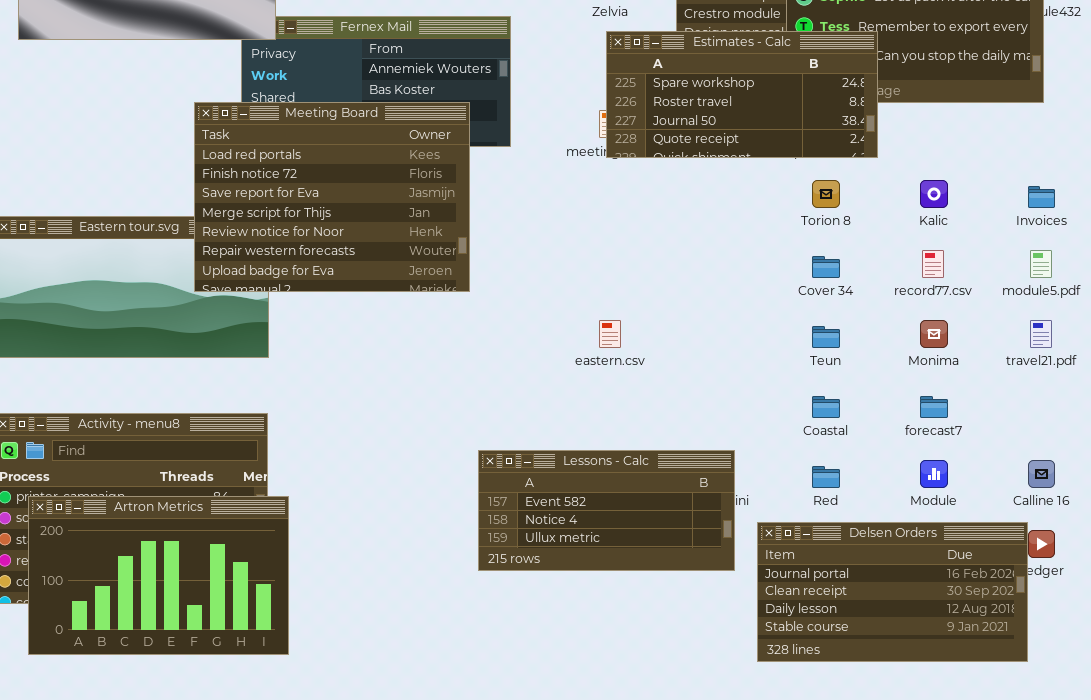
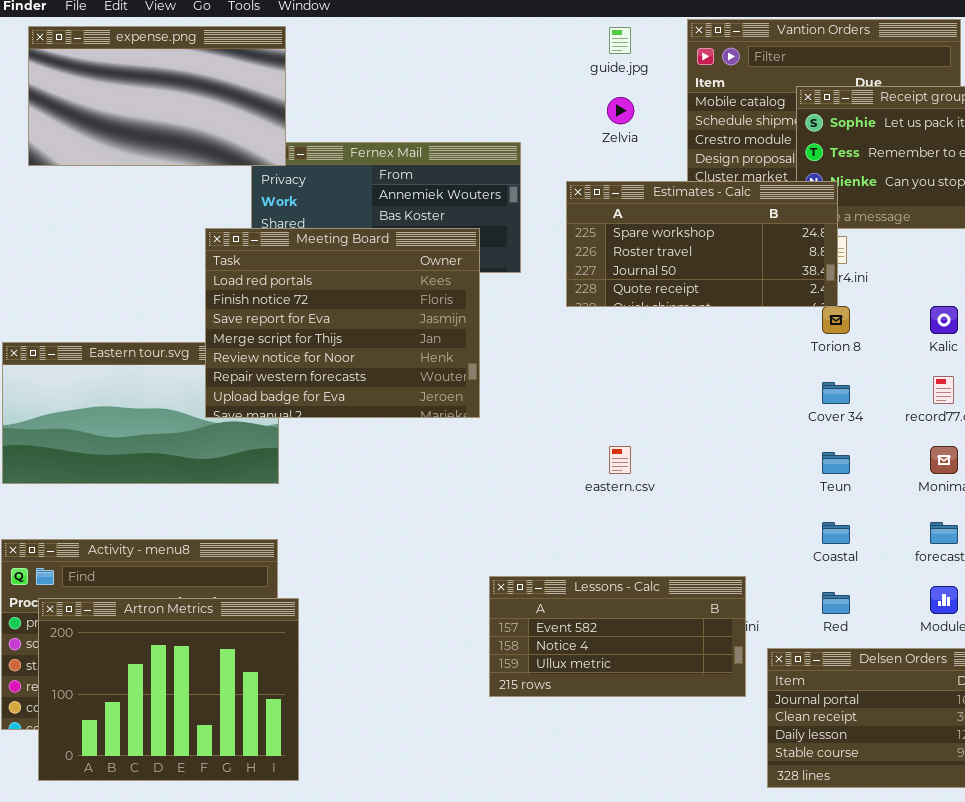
Estimates - Calc: [606,31,878,158] -> [566,181,838,307], moved
Artron Metrics: [28,496,289,655] -> [38,598,299,781], resized

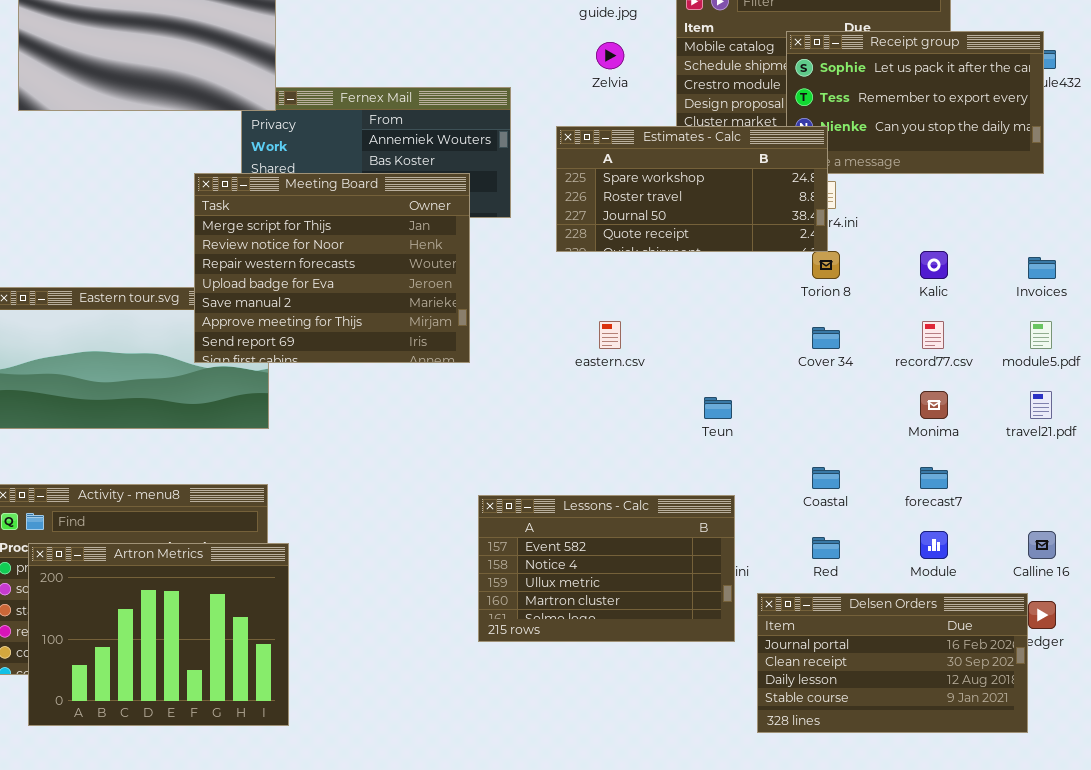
Meeting Board: [205,228,480,418] -> [194,173,470,363], scrolled down 3 rows
eastern.csv: [609,446,631,474] -> [599,321,621,349], moved
Teun: [822,452,850,474] -> [704,397,732,419], moved
Lessons - Calc: [489,576,746,697] -> [478,495,735,642], resized

